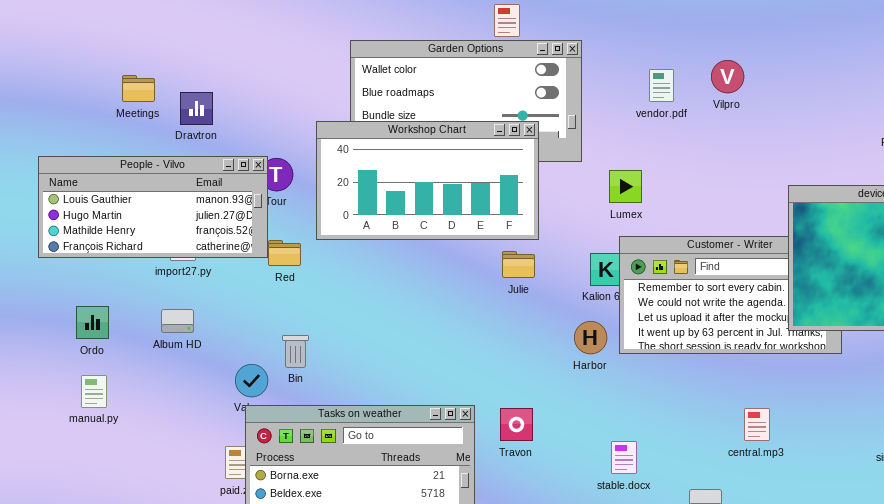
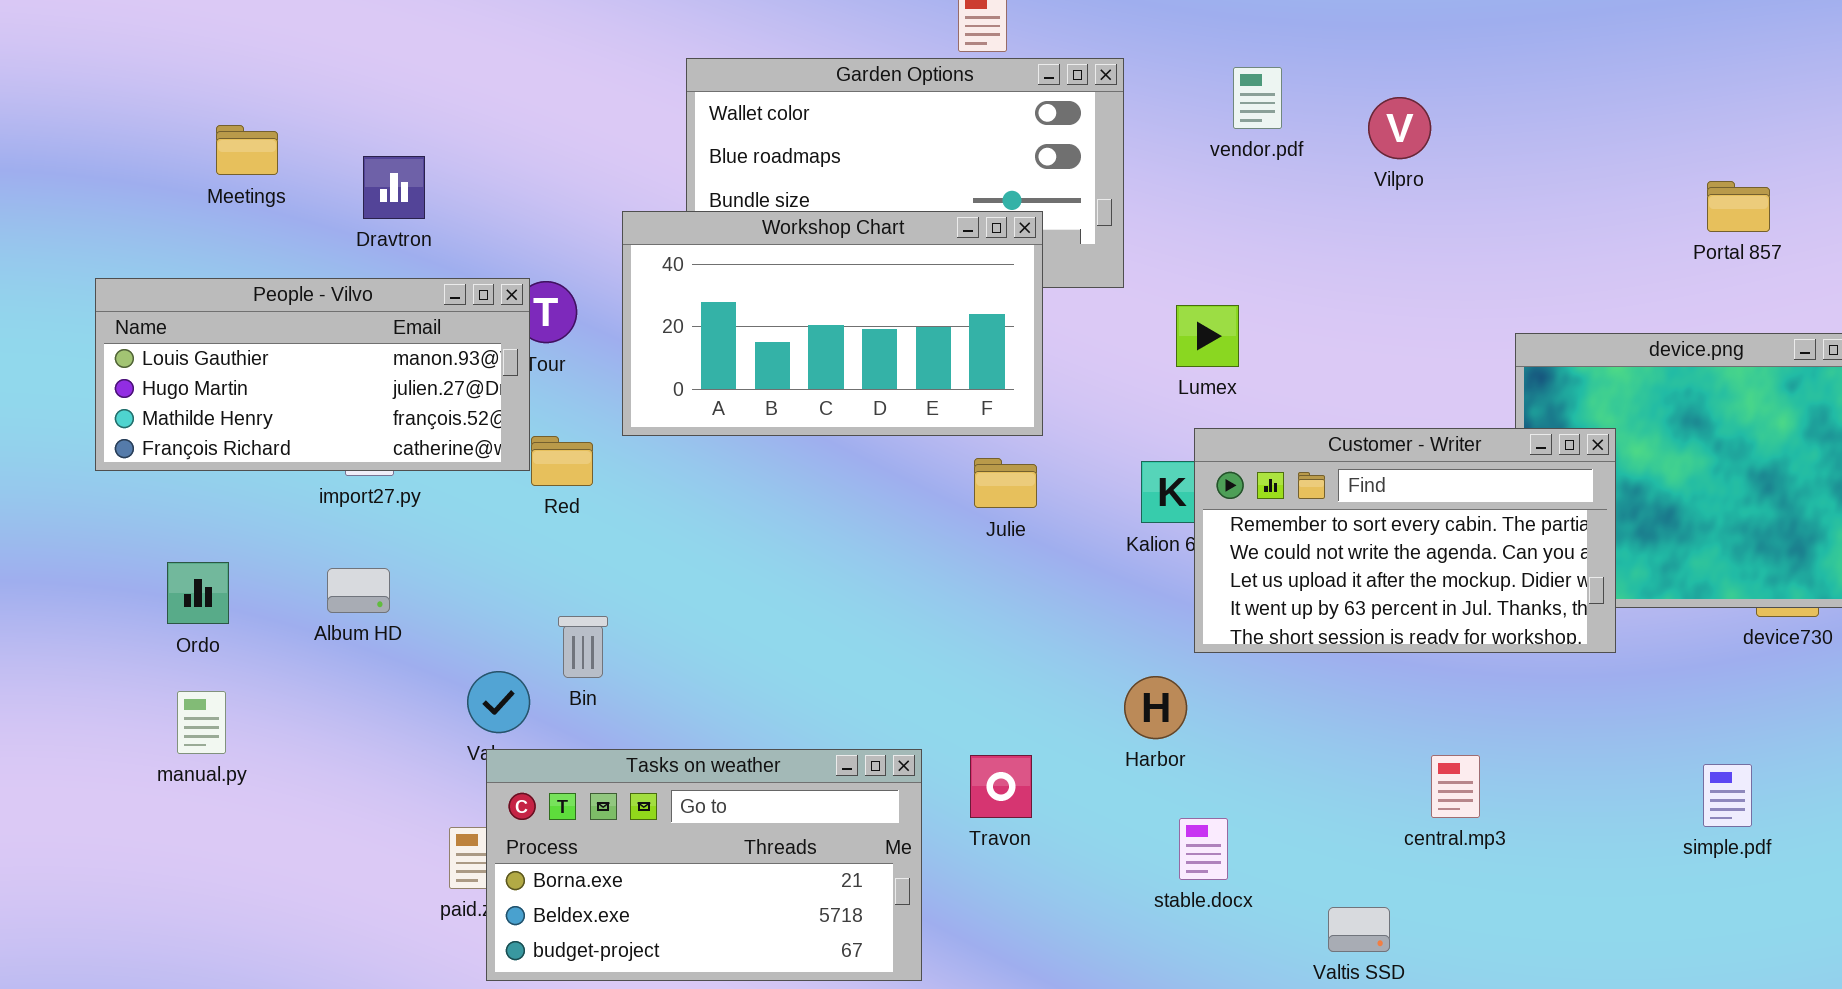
vendor.pdf: [649,69,674,102] -> [1233,67,1282,129], moved
Meetings: [122,75,155,102] -> [216,125,278,175], moved
Customer - Writer: [619,236,842,354] -> [1194,428,1616,653], raised
Harbor: [574,321,607,354] -> [1124,676,1187,739], moved

